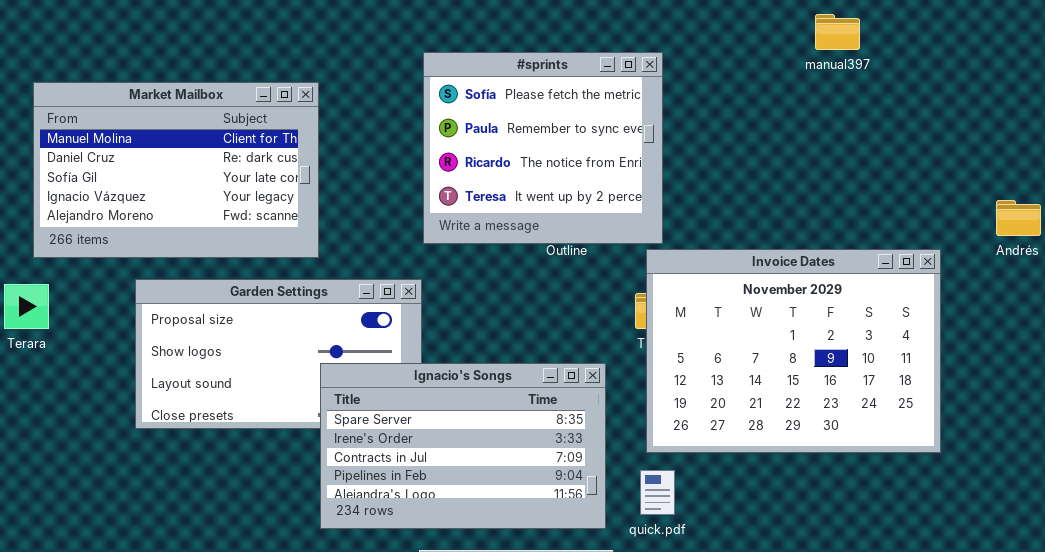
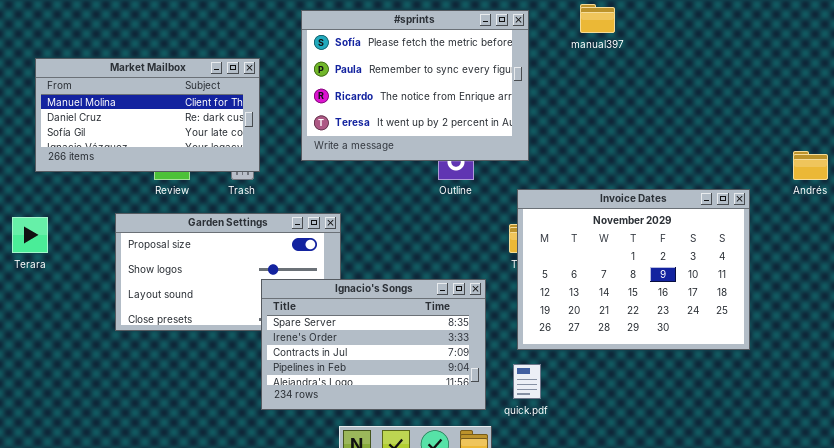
manual397: [815,14,860,50] -> [580,4,615,33], moved
#sprints: [423,52,663,244] -> [301,10,529,161], moved, resized
Market Mailbox: [33,82,319,258] -> [35,58,260,172], resized

